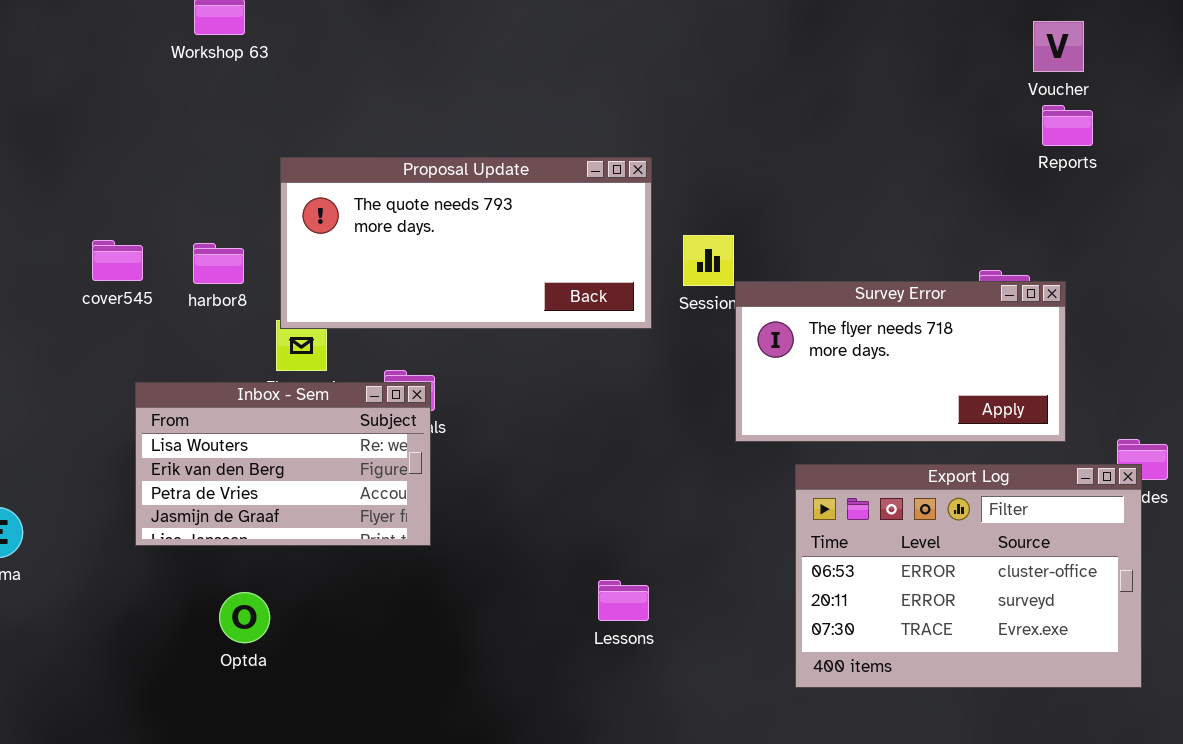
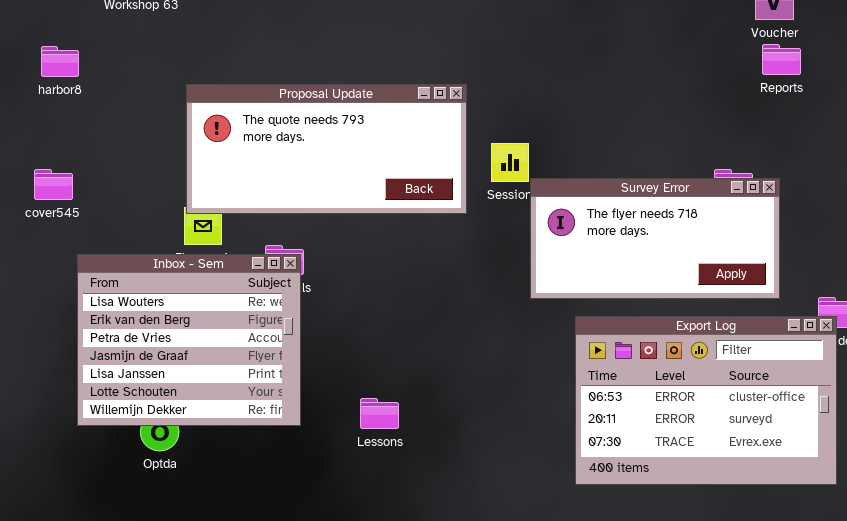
cover545: [92,240,143,281] -> [34,169,73,200], moved
harbor8: [193,243,244,284] -> [41,46,79,77], moved
Inbox - Sem: [135,382,431,546] -> [77,254,301,426], resized
Lessons: [598,580,649,621] -> [360,398,399,429], moved

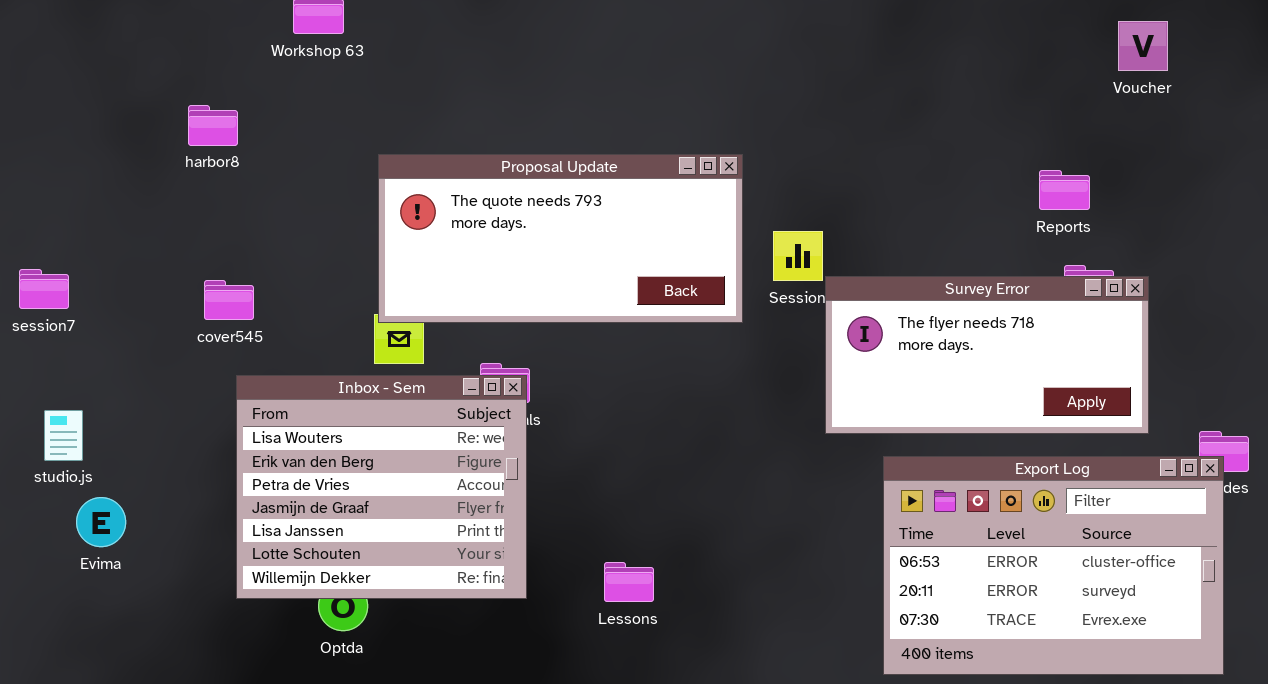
Reports: [762,44,801,75] -> [1039,170,1090,210], moved
cover545: [34,169,73,200] -> [204,280,254,320], moved

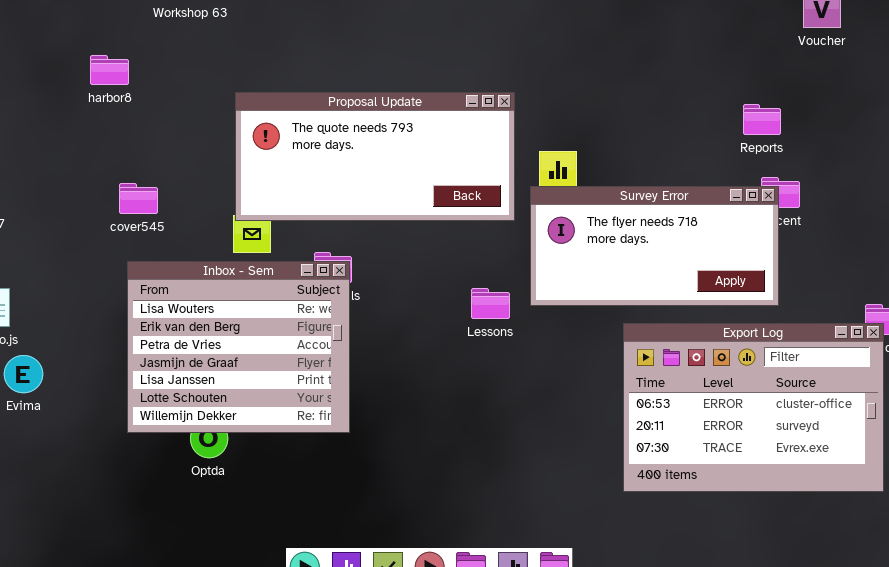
Survey Error: [825,276,1149,434] -> [530,186,779,306], moved
cover545: [204,280,254,320] -> [119,183,158,214], moved
Lessons: [604,562,654,602] -> [471,288,510,319], moved

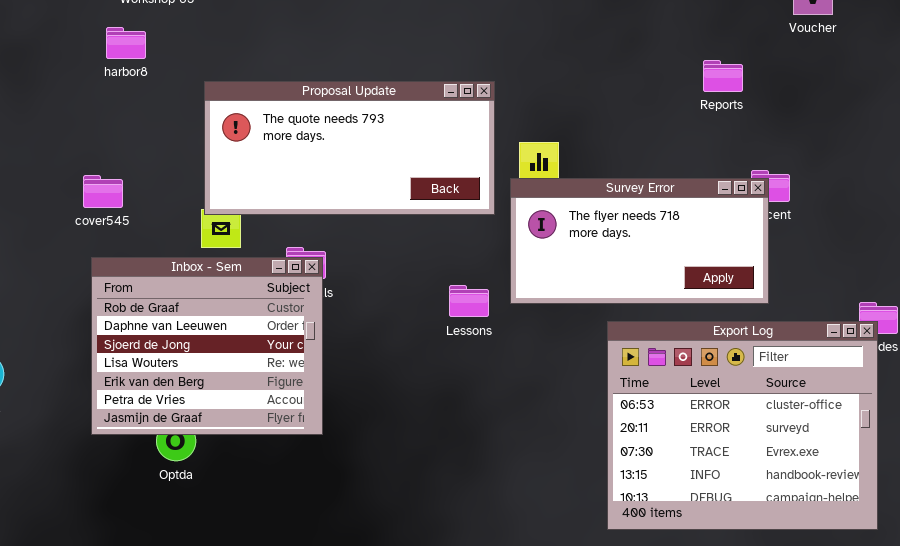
harbor8: [90,55,129,85] -> [106,27,146,59], moved
Reports: [743,104,781,135] -> [703,60,743,92], moved
Inbox - Sem: [127,261,350,433] -> [91,257,323,435], scrolled up 3 rows
Export Log: [623,323,884,492] -> [607,321,878,530], resized

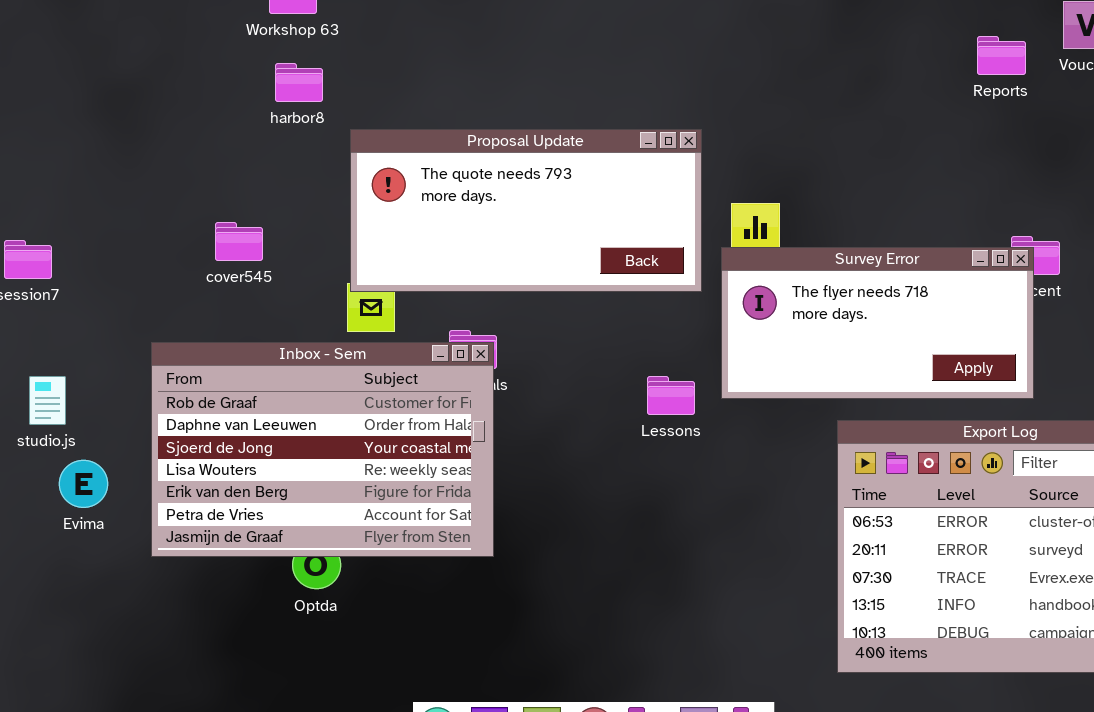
harbor8: [106,27,146,59] -> [275,63,323,102], moved
Reports: [703,60,743,92] -> [977,36,1026,75], moved
cover545: [83,175,123,208] -> [215,222,263,261], moved
Inbox - Sem: [91,257,323,435] -> [151,342,494,557], resized

